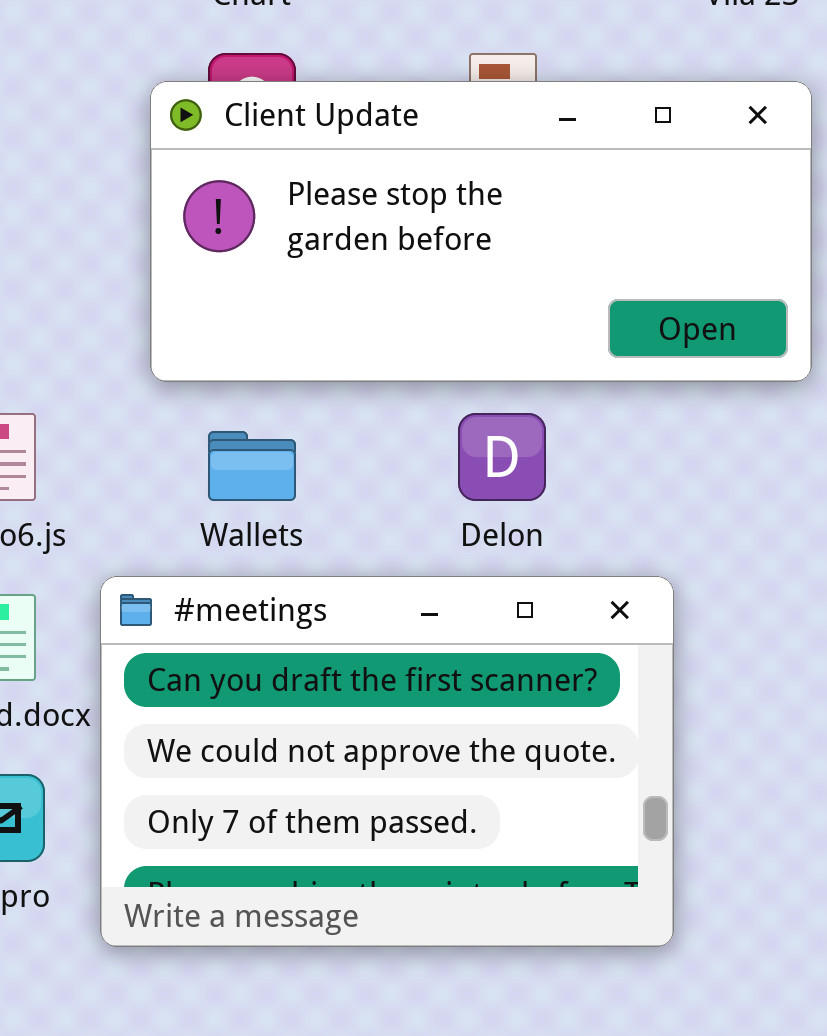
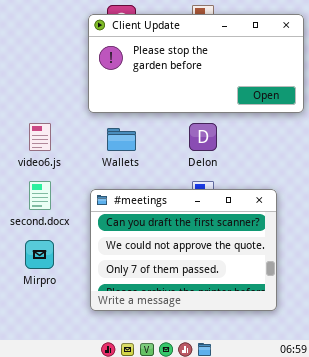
#meetings: [100,576,674,947] -> [90,189,277,311], moved

